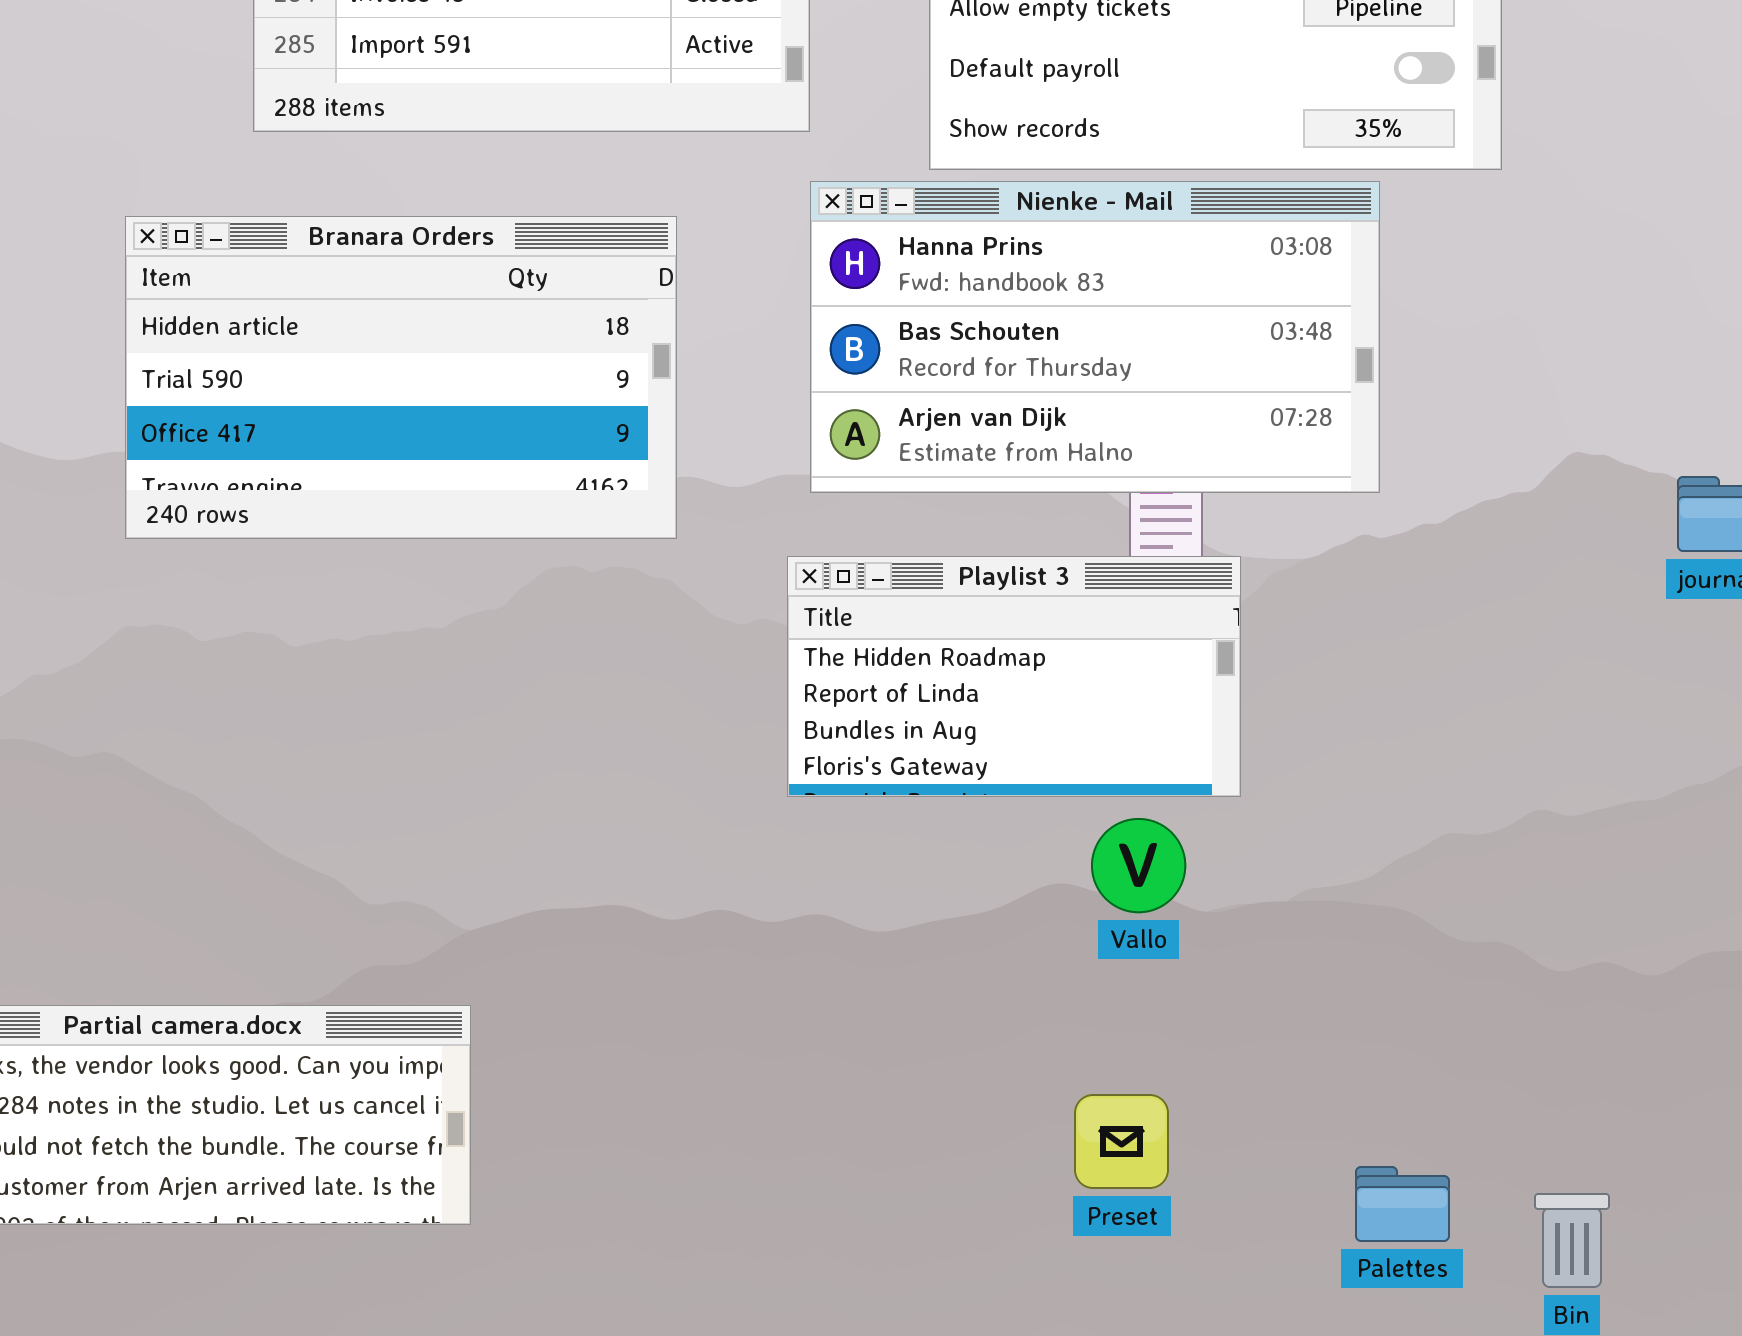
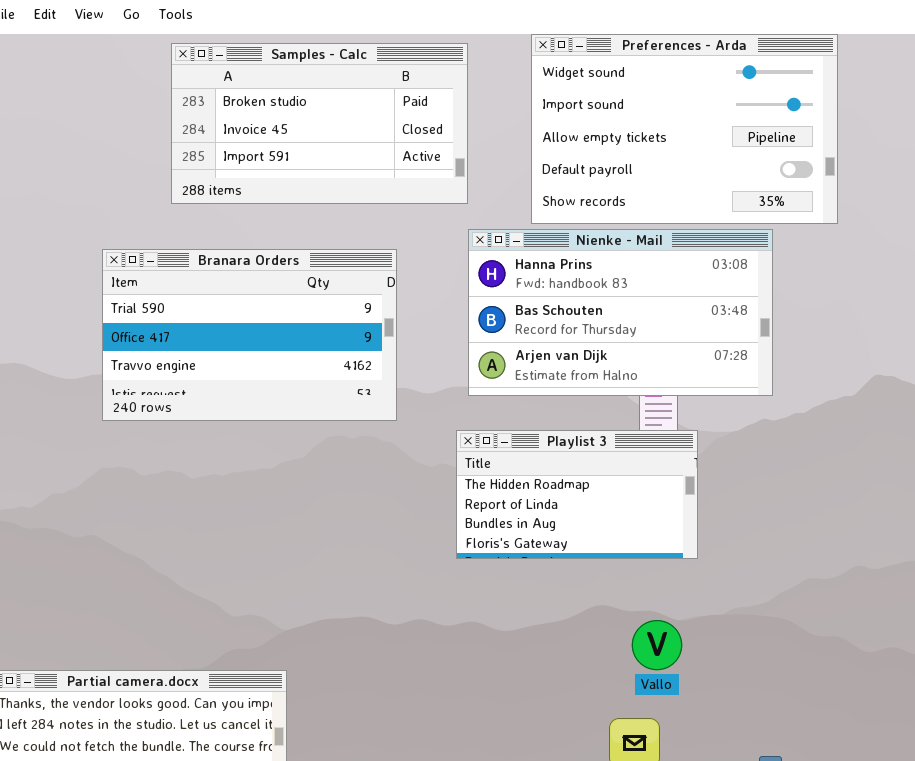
Branara Orders: [125,216,677,539] -> [102,249,397,421], scrolled down 1 row
Vallo: [1091,818,1186,913] -> [632,620,682,670], moved

